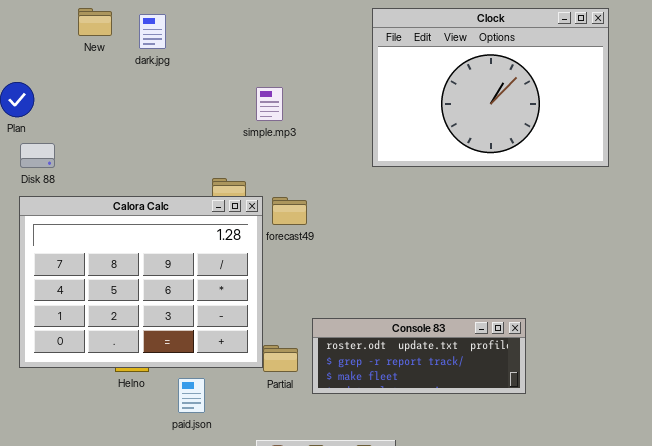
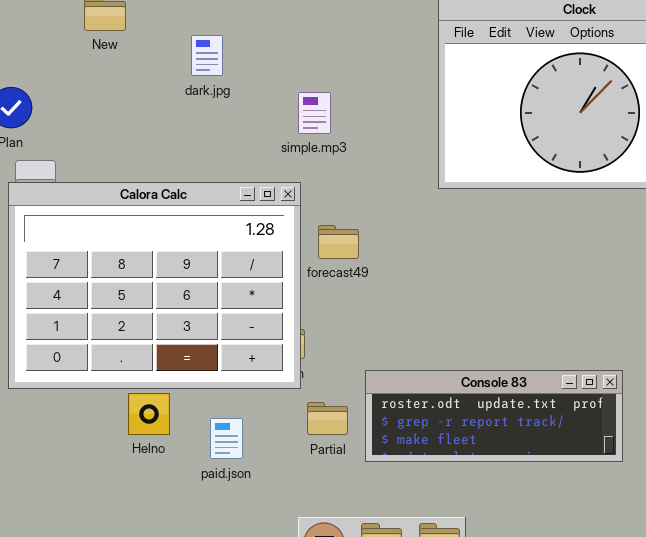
dark.jpg: [139,14,166,49] -> [191,35,223,76], moved
Calora Calc: [19,196,263,368] -> [8,182,301,389], moved
paid.json: [178,378,205,413] -> [210,418,243,459], moved

